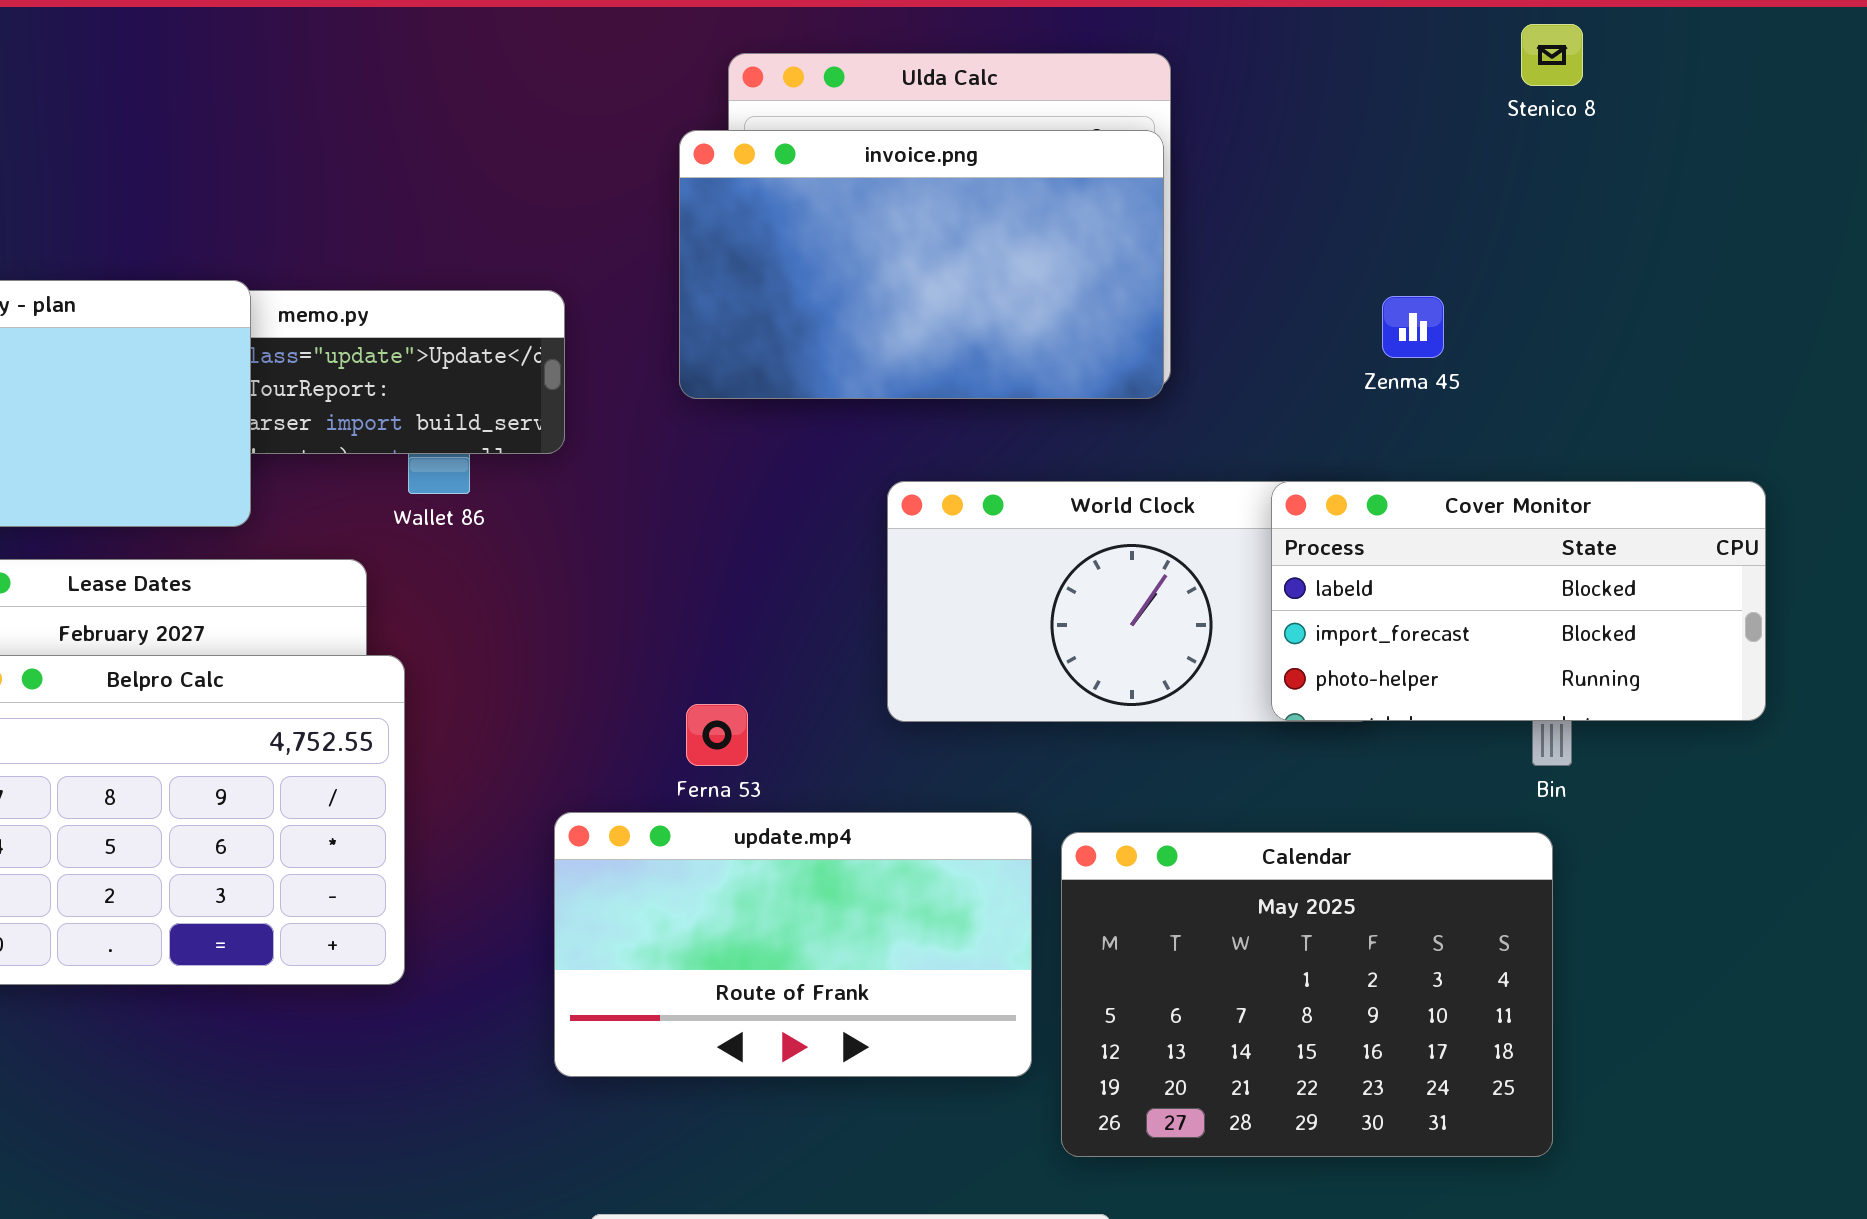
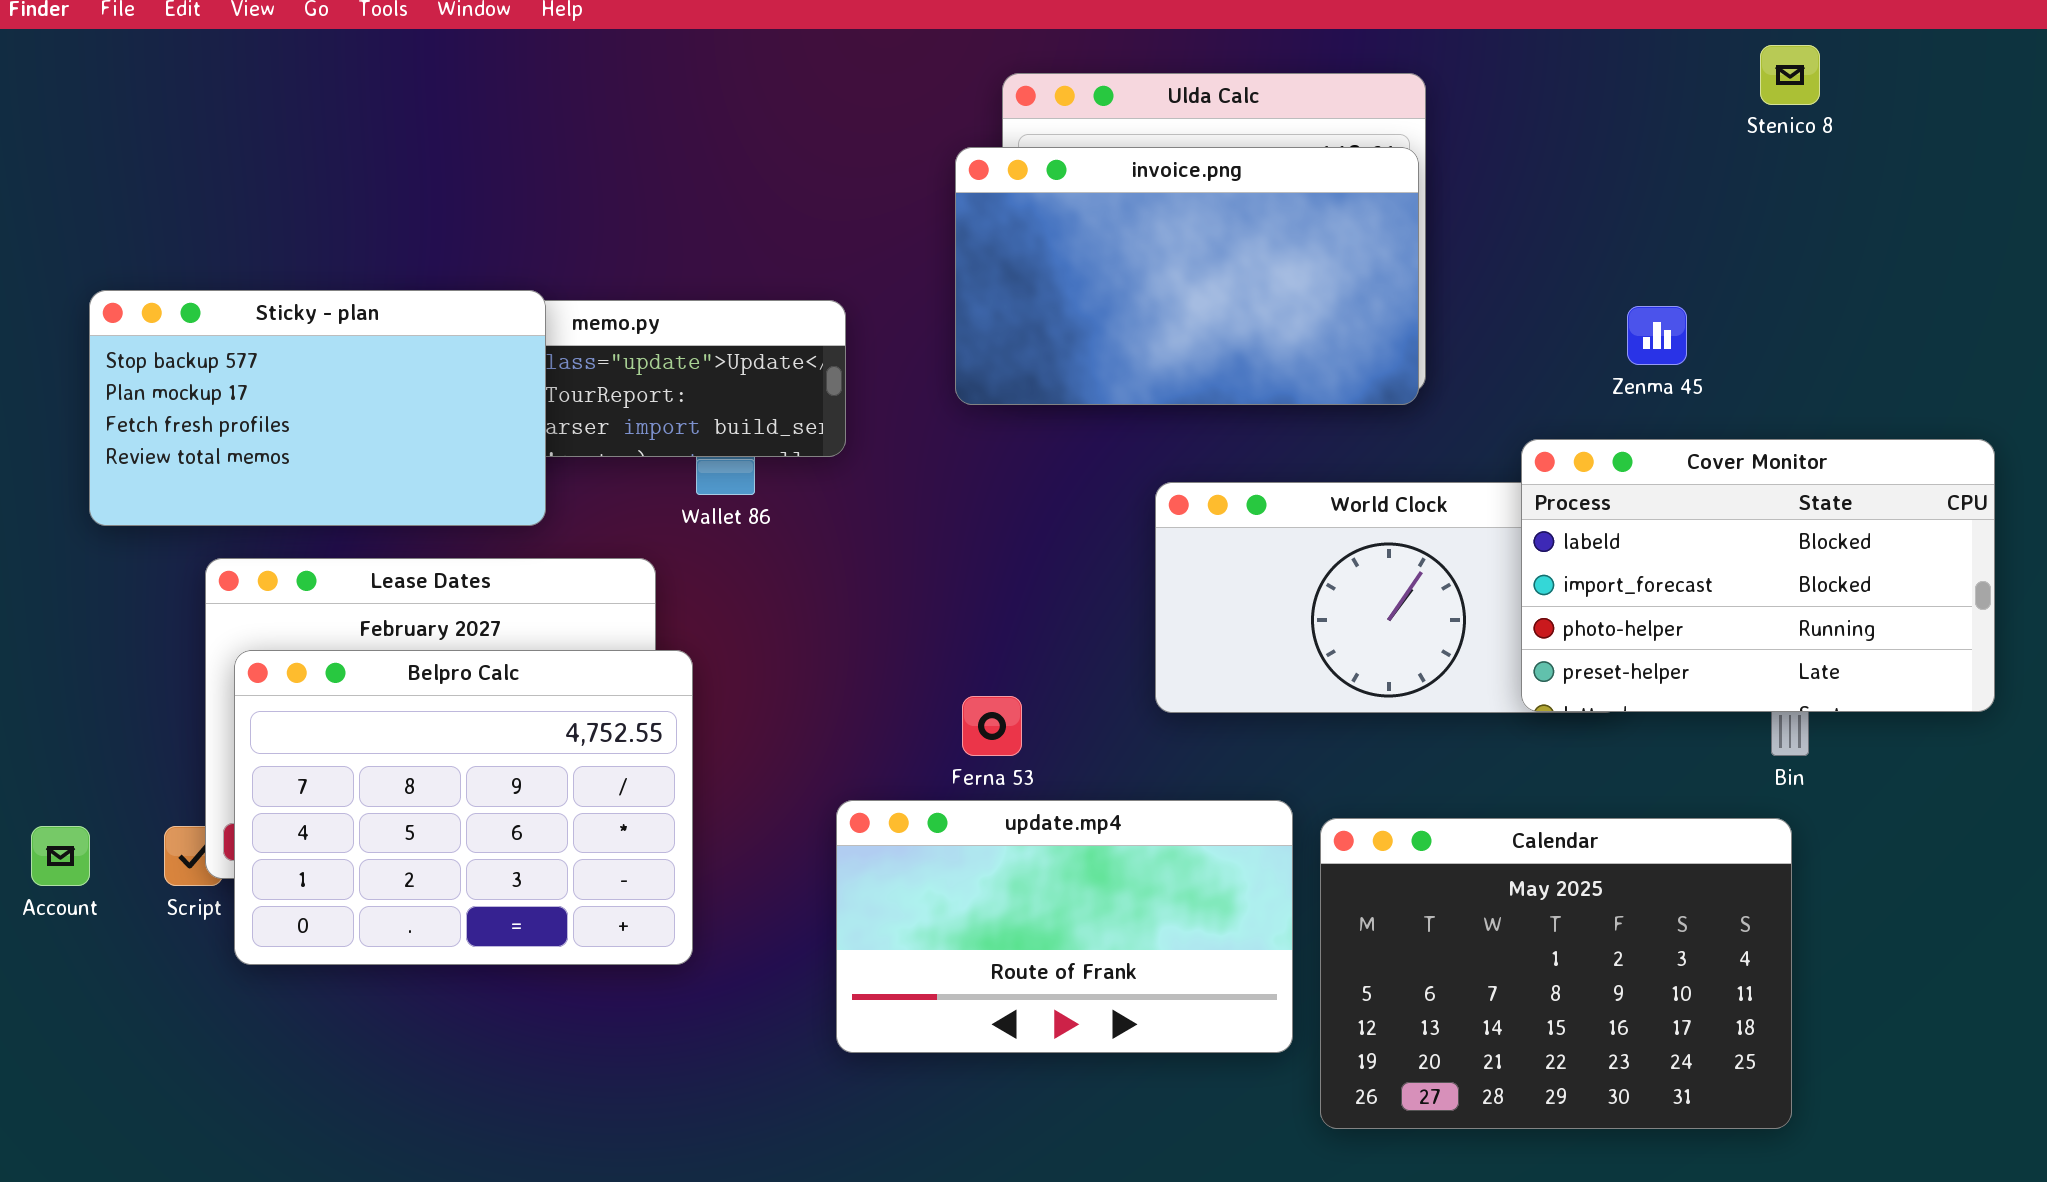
Cover Monitor: [1271,481,1766,721] -> [1521,439,1995,712], resized

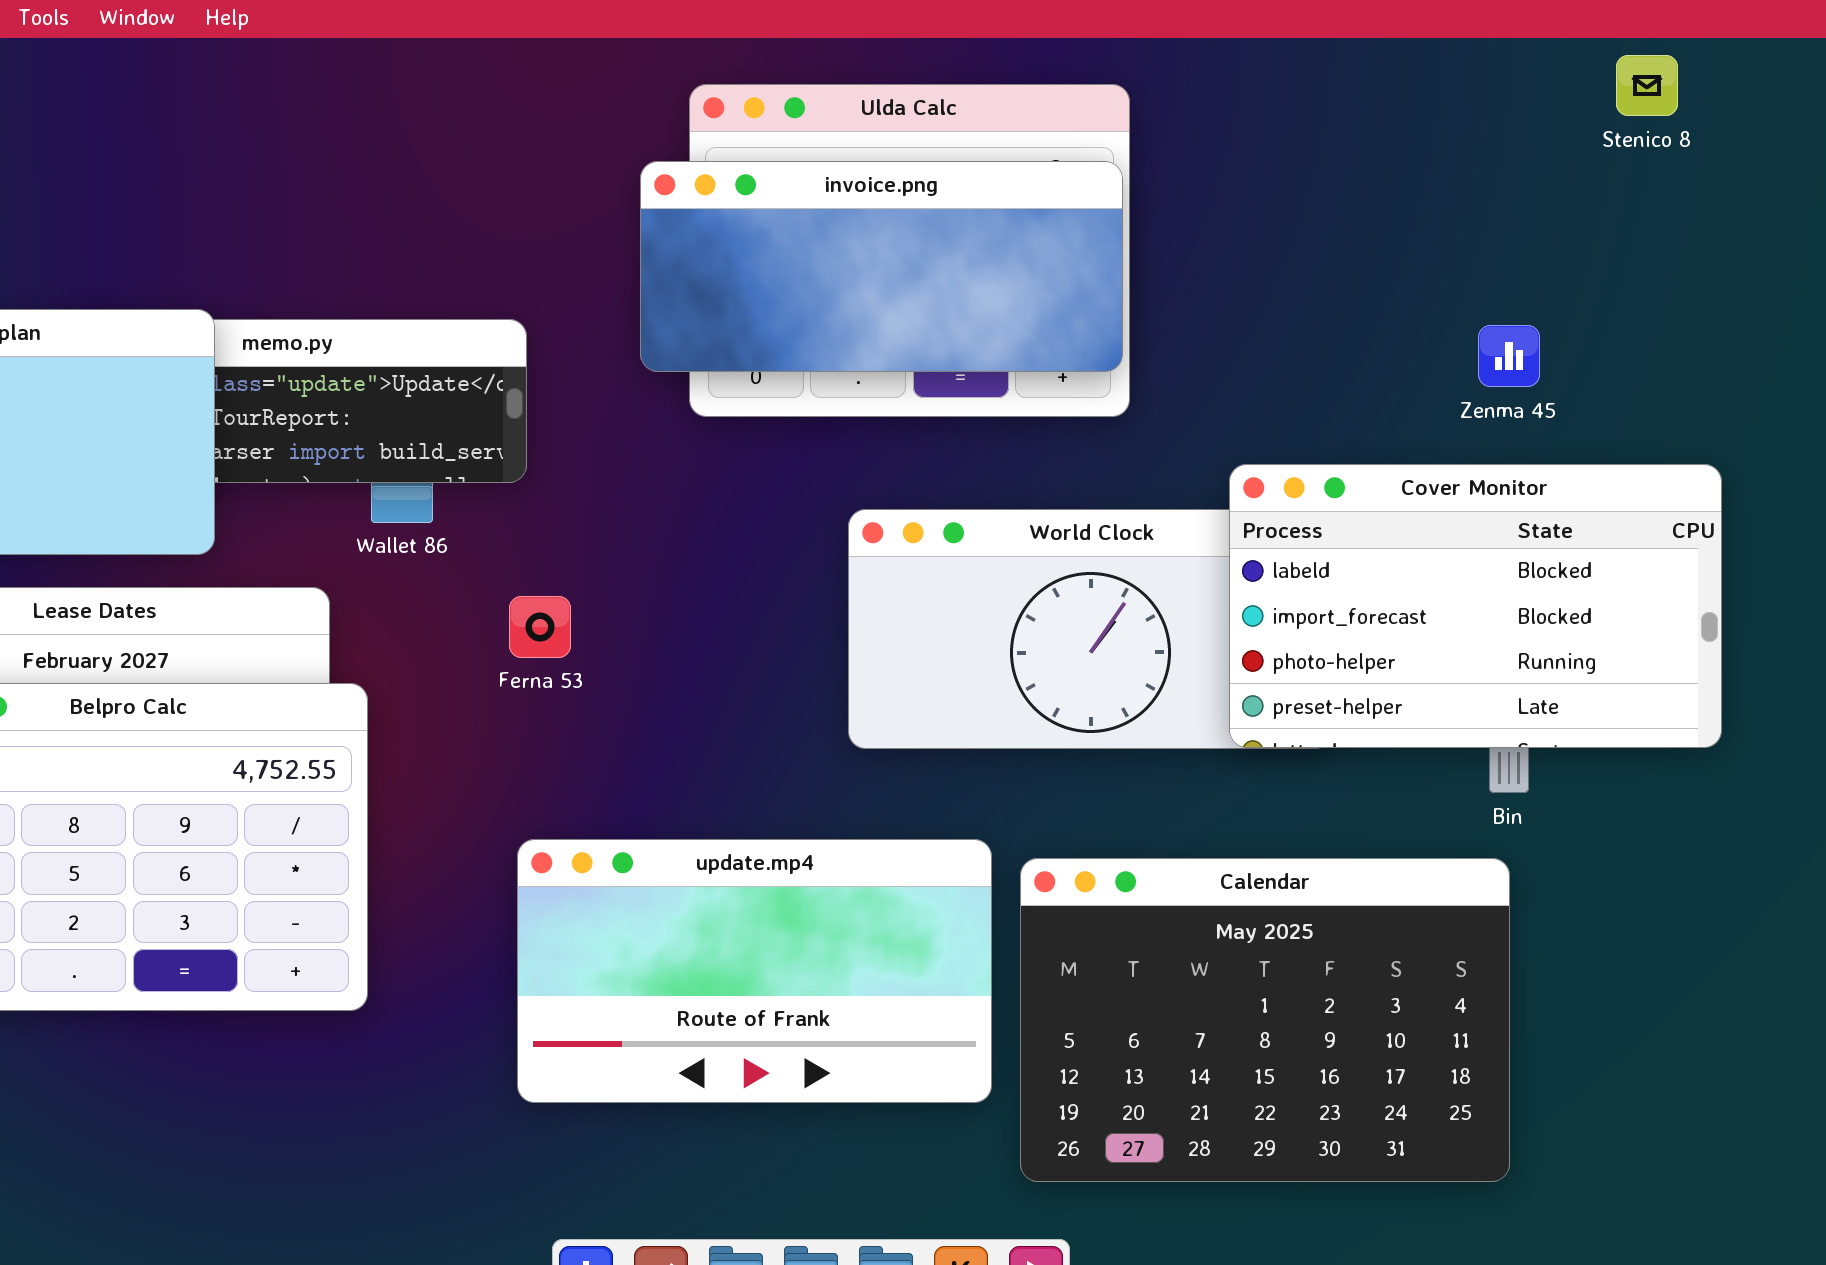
Stenico 8: [1760,45,1820,105] -> [1616,55,1678,116], moved
invoice.png: [955,147,1419,405] -> [640,161,1123,372], resized
Zenma 45: [1627,306,1687,365] -> [1478,325,1540,387], moved
Ferna 53: [962,696,1022,756] -> [509,596,571,658], moved

